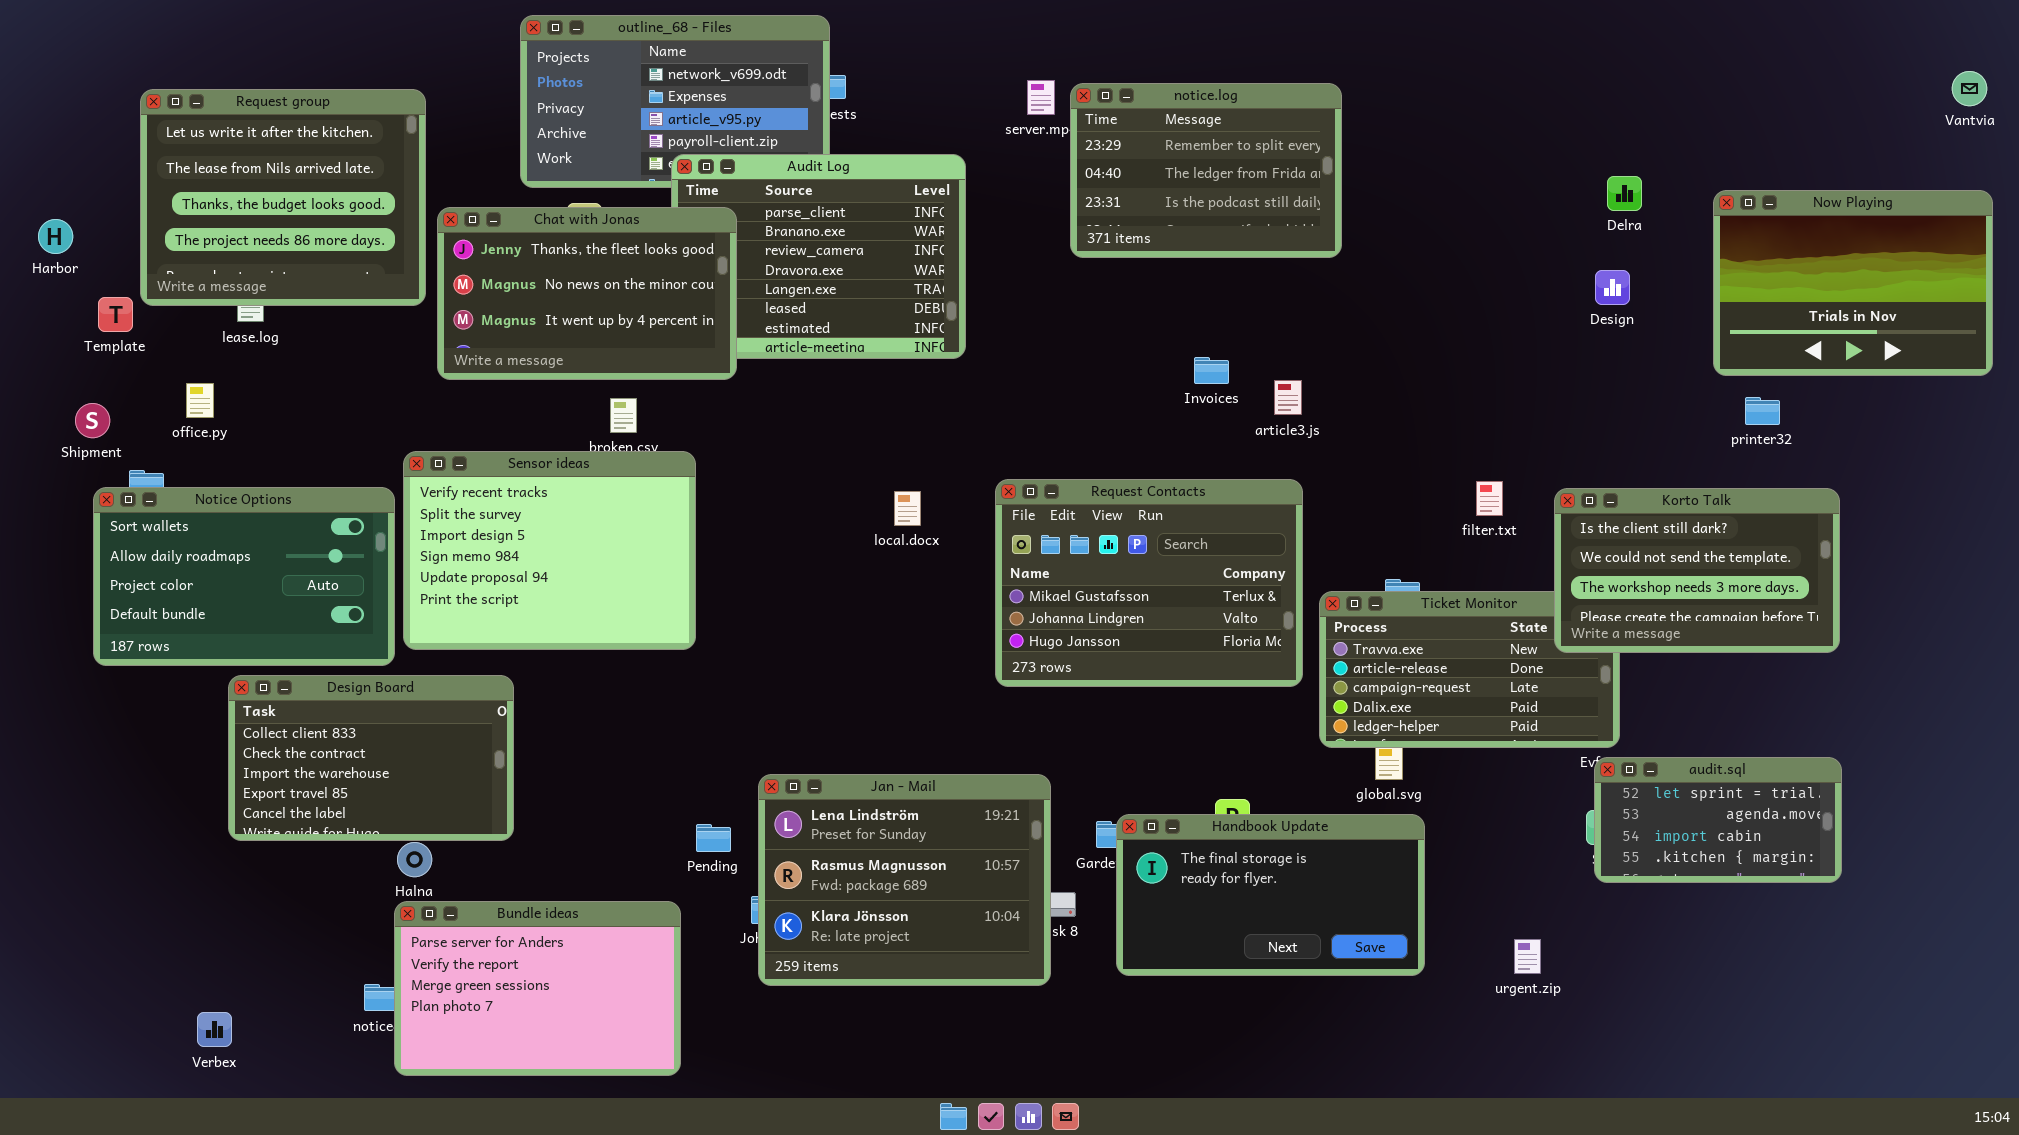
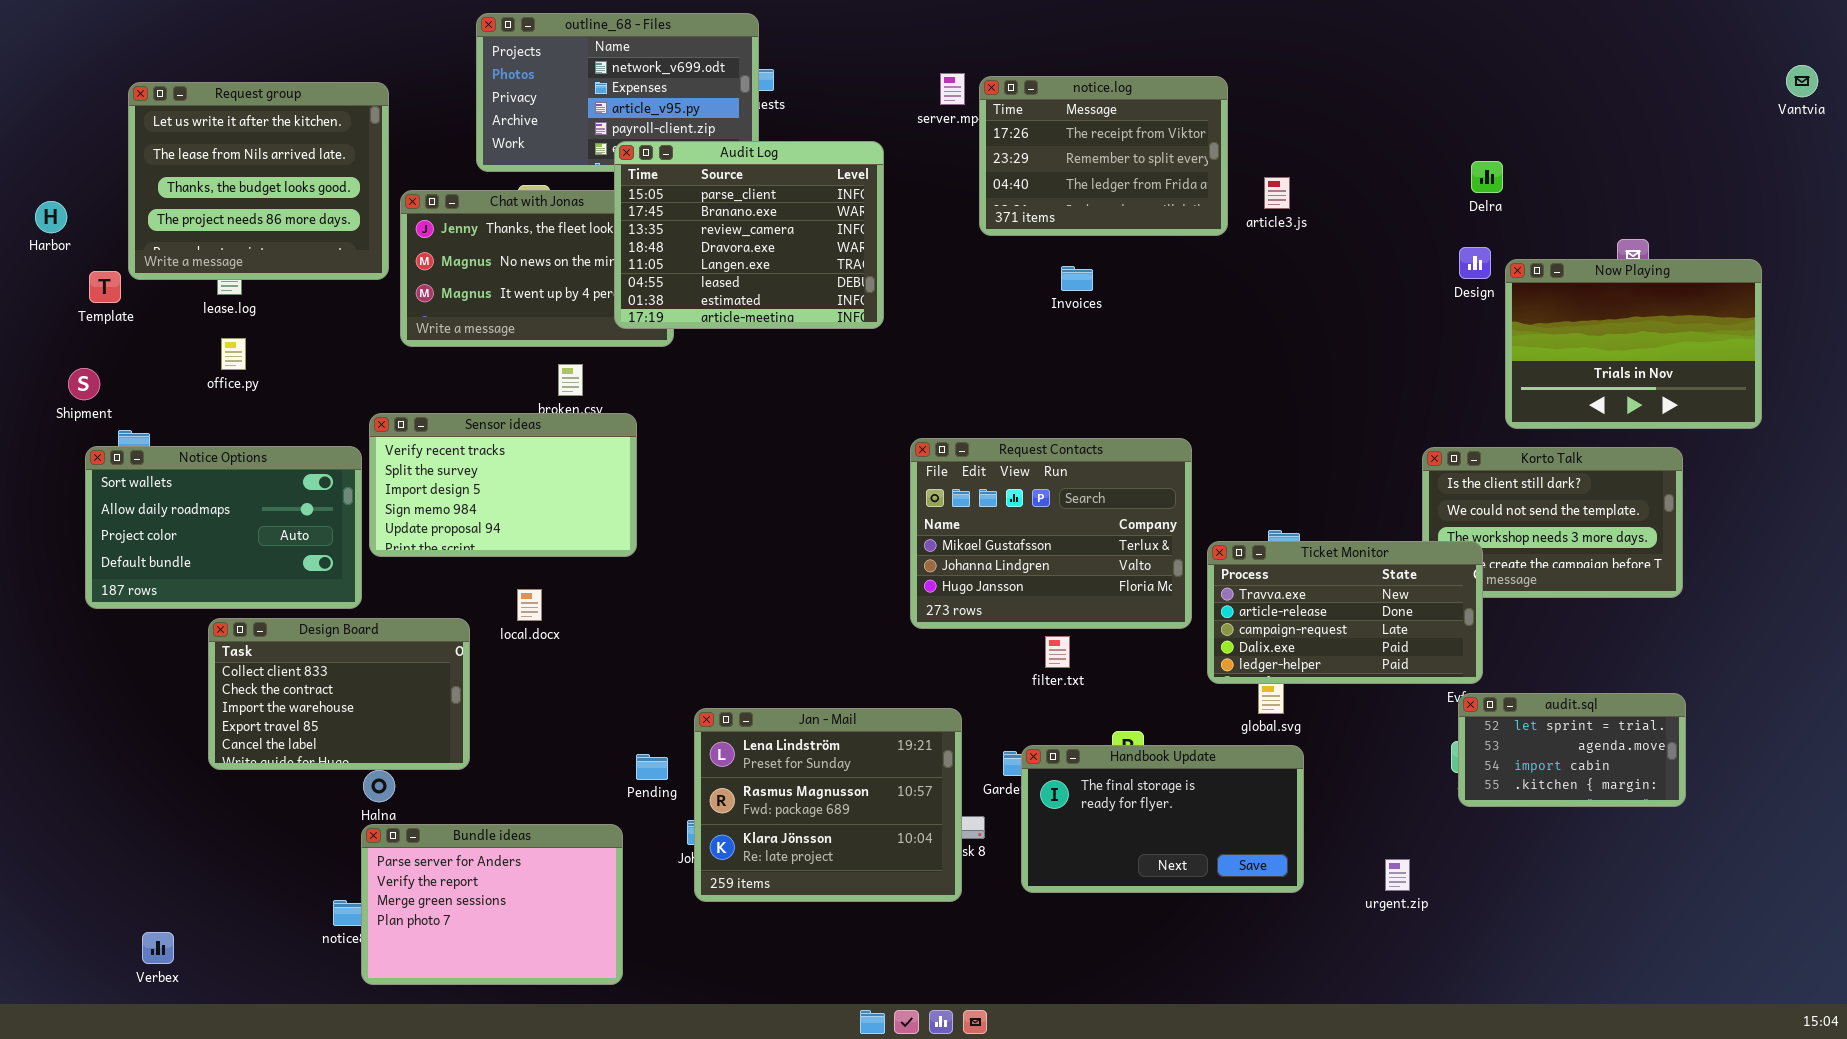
notice.log: [1070,83,1342,258] -> [979,76,1228,236], scrolled up 1 row
Audit Log: [671,154,966,359] -> [614,141,884,329], raised
Now Playing: [1713,190,1993,376] -> [1505,259,1762,429], moved
Invoices: [1194,357,1229,384] -> [1061,266,1093,291], moved
article3.js: [1274,380,1302,415] -> [1264,177,1290,209], moved
office.py: [186,383,214,418] -> [221,338,246,370], moved
Sensor ideas: [403,451,696,650] -> [369,413,637,557], resized
filter.txt: [1476,481,1503,516] -> [1045,636,1070,668], moved
local.docx: [894,491,921,526] -> [517,589,542,621], moved
Ticket Monitor: [1319,591,1620,748] -> [1207,541,1483,684], raised
Verbex: [197,1012,232,1047] -> [142,932,174,964], moved

